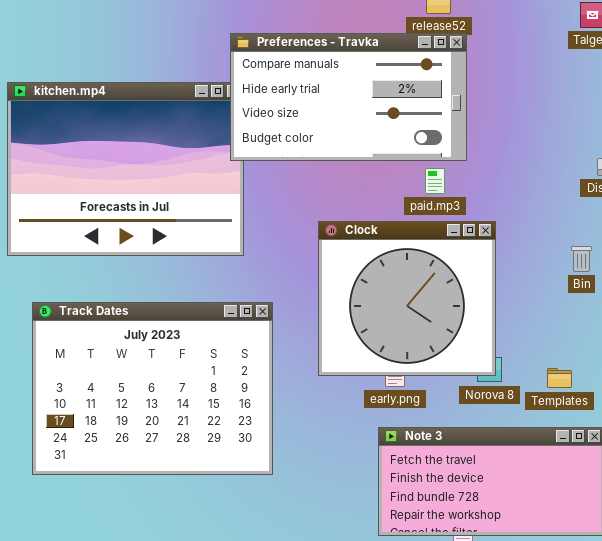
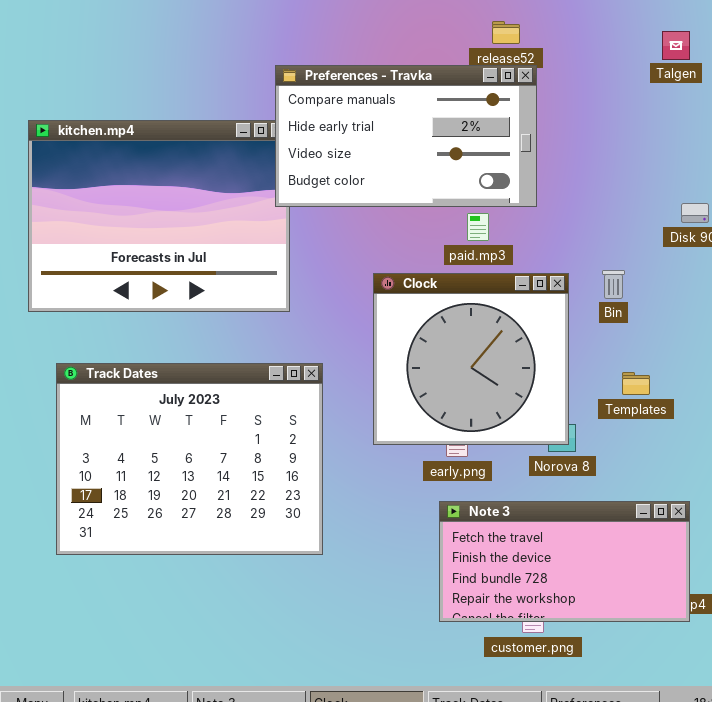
paid.mp3: [425,168,445,194] -> [467,213,489,241], moved
Bin: [571,246,592,272] -> [602,270,625,299], moved
Templates: [547,368,572,388] -> [622,372,650,395], moved

